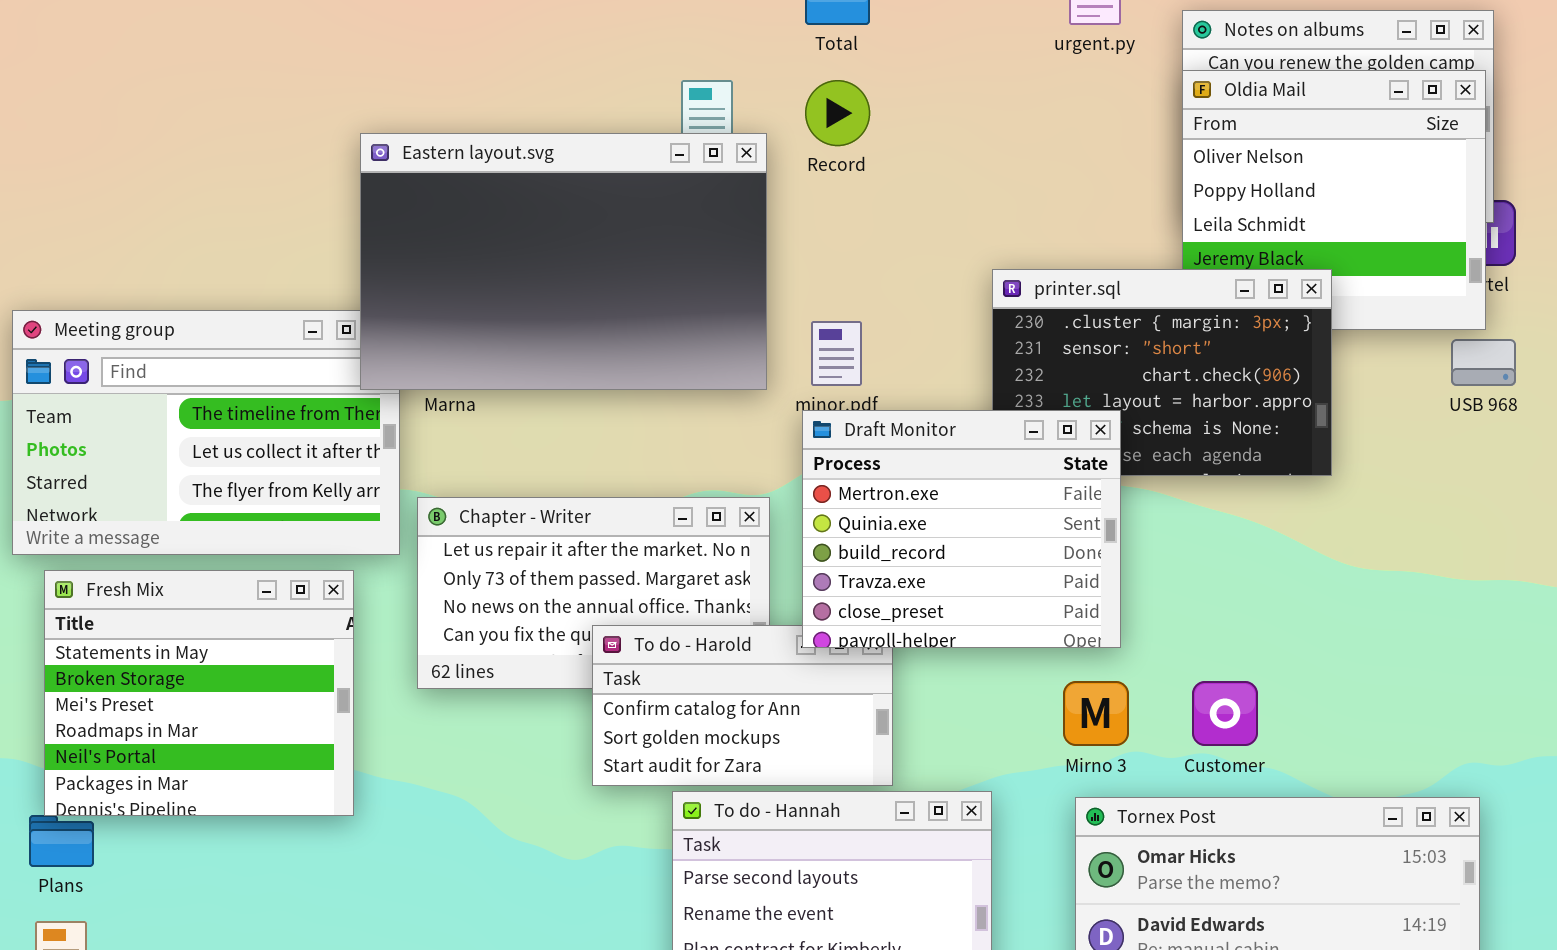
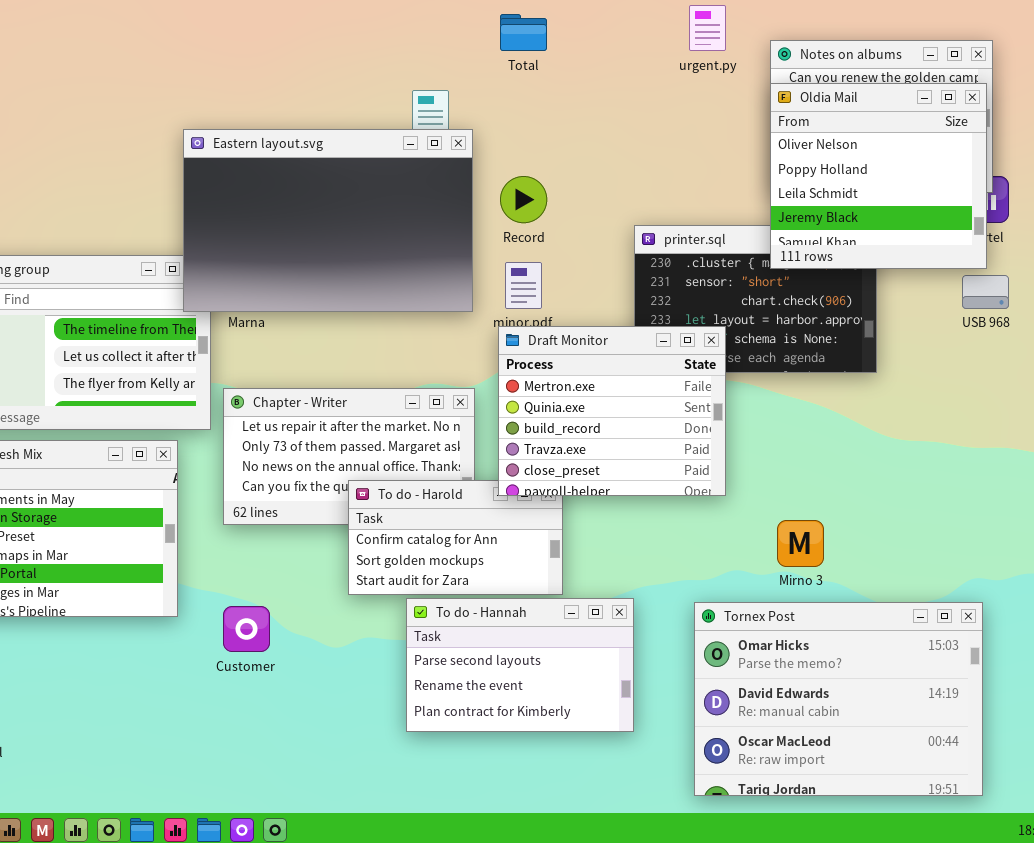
Oldia Mail: [1182,70,1486,330] -> [770,83,987,269], raised
Record: [805,80,870,146] -> [500,176,547,223], moved
Mirno 3: [1063,681,1129,746] -> [777,520,824,567], moved
Customer: [1192,681,1258,746] -> [223,606,270,652], moved

